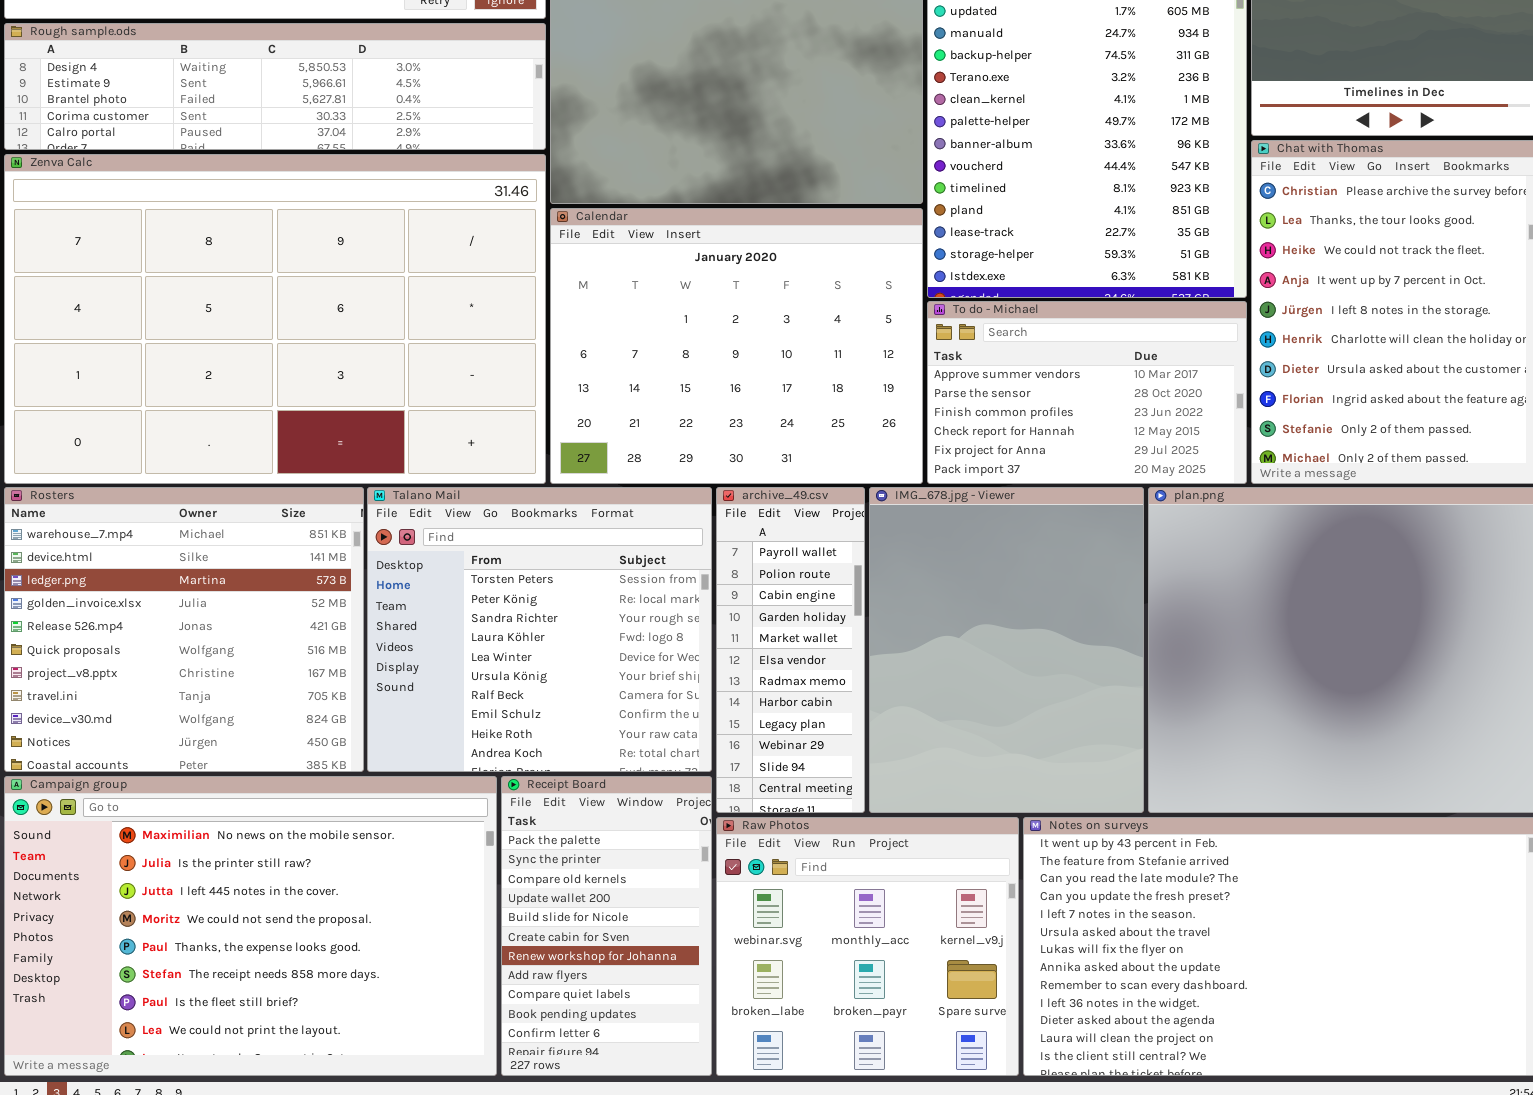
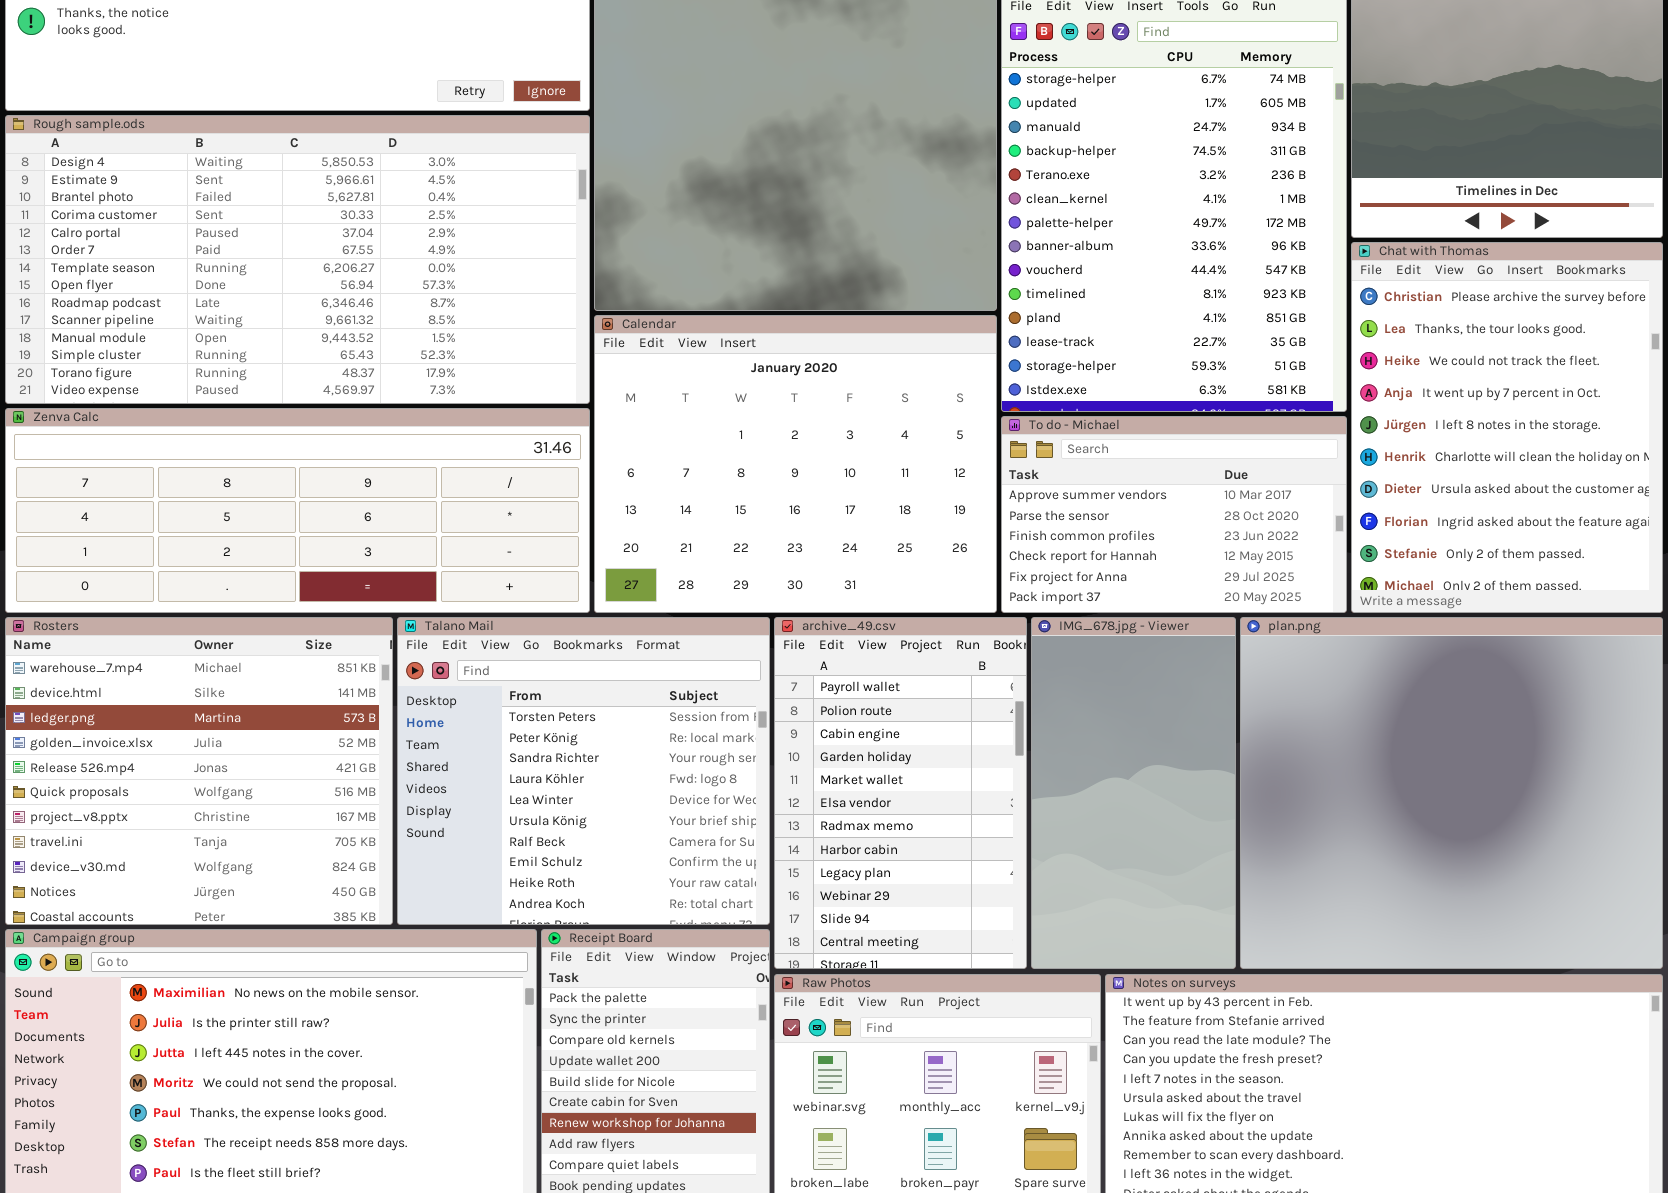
Rough sample.ods: [4,23,546,150] -> [5,115,590,404], resized
Zenva Calc: [4,154,546,484] -> [5,408,590,613], resized
archive_49.csv: [716,487,865,813] -> [774,617,1027,969], resized
IMG_678.jpg - Viewer: [869,487,1144,813] -> [1031,617,1236,969], resized

